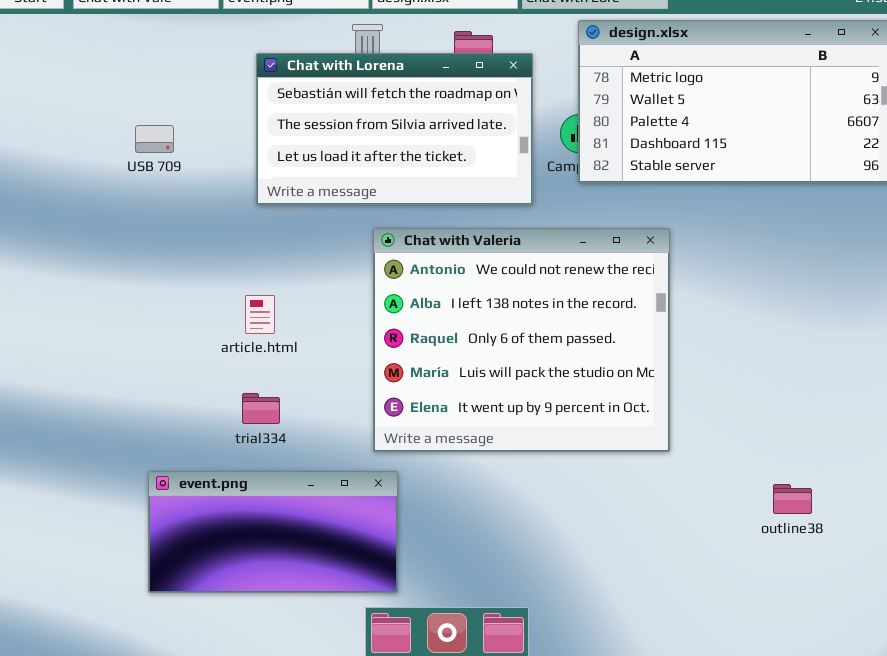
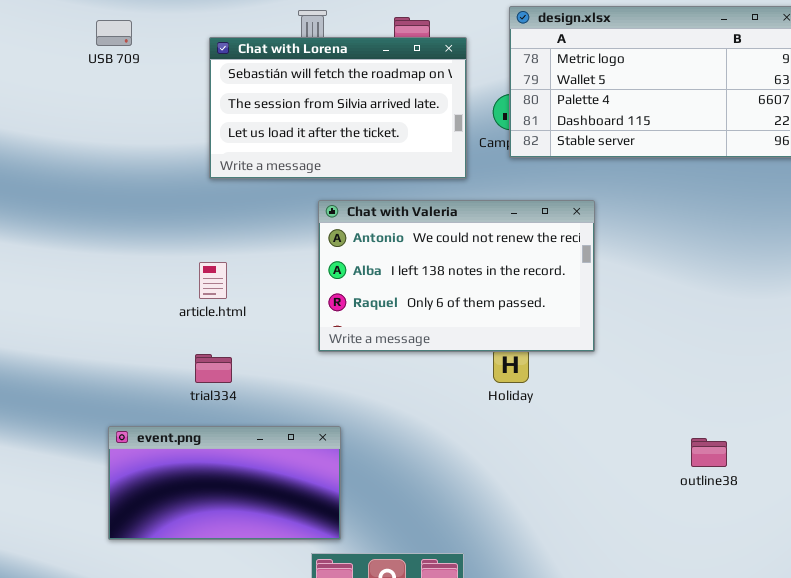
USB 709: [135,125,174,153] -> [96,20,132,46], moved
Chat with Valeria: [373,228,670,452] -> [318,200,595,352], resized

